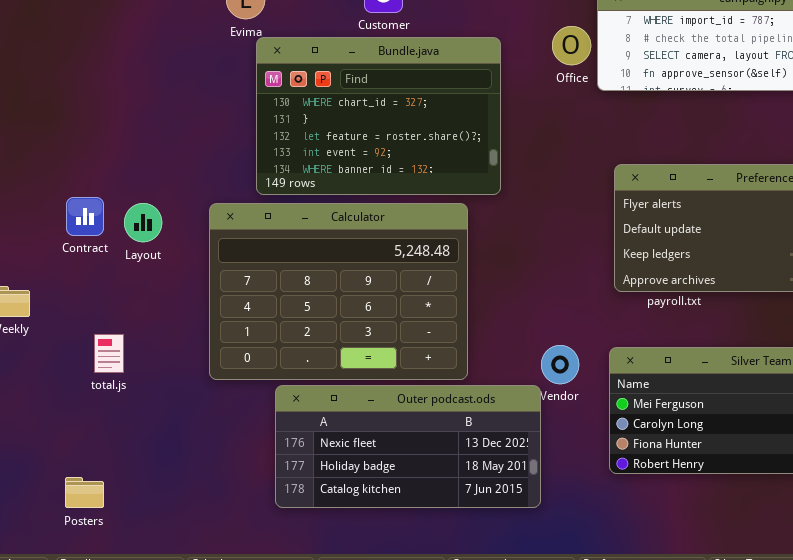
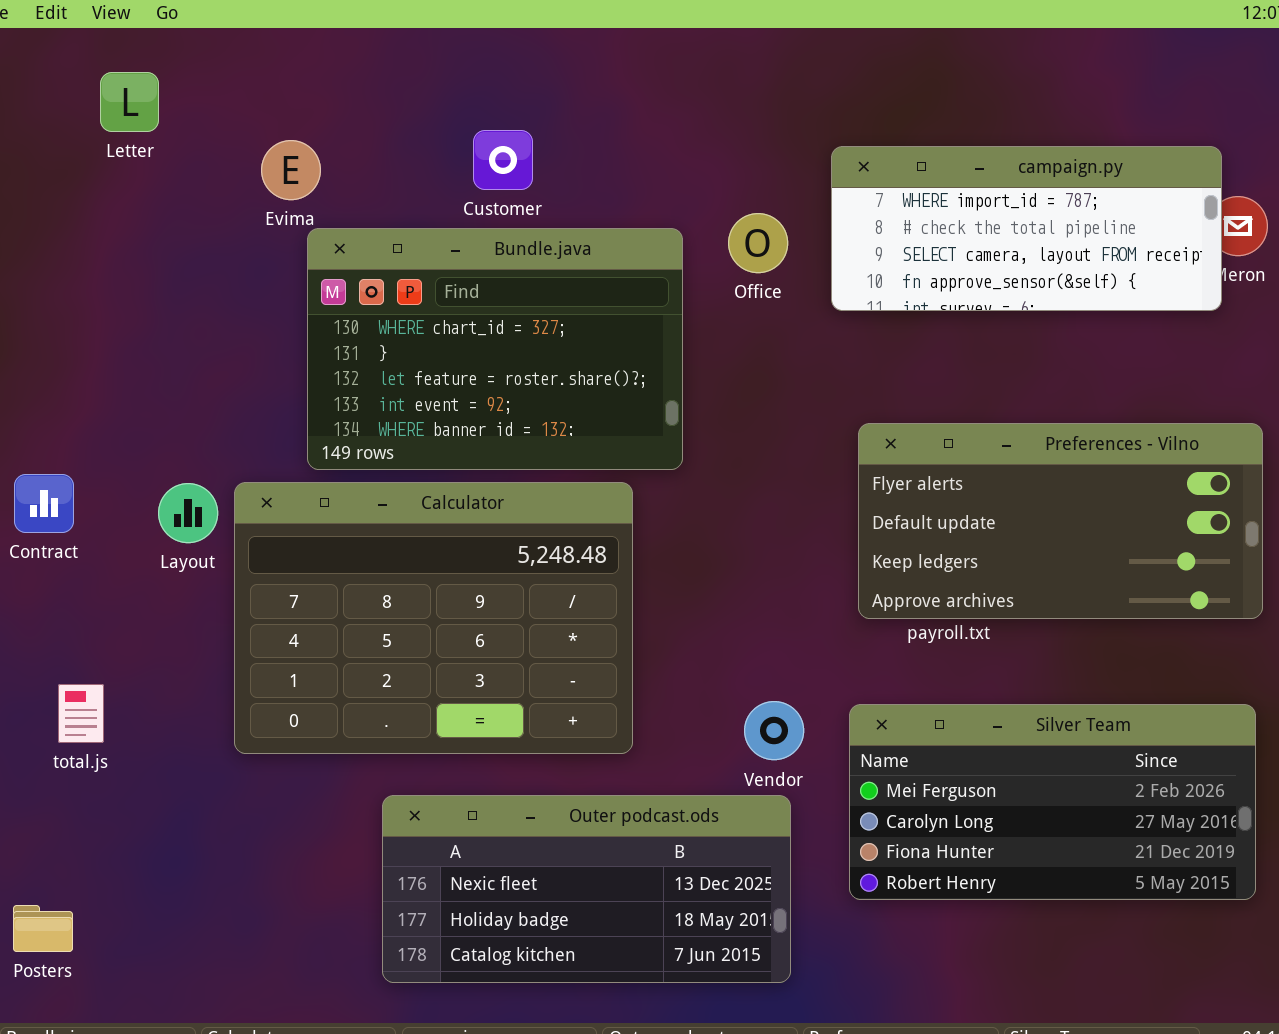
Office: [552,26,591,65] -> [728,213,788,273], moved
Layout: [124,203,162,242] -> [158,483,218,543], moved
Outer podcast.ods: [275,385,541,508] -> [382,795,791,983], moved

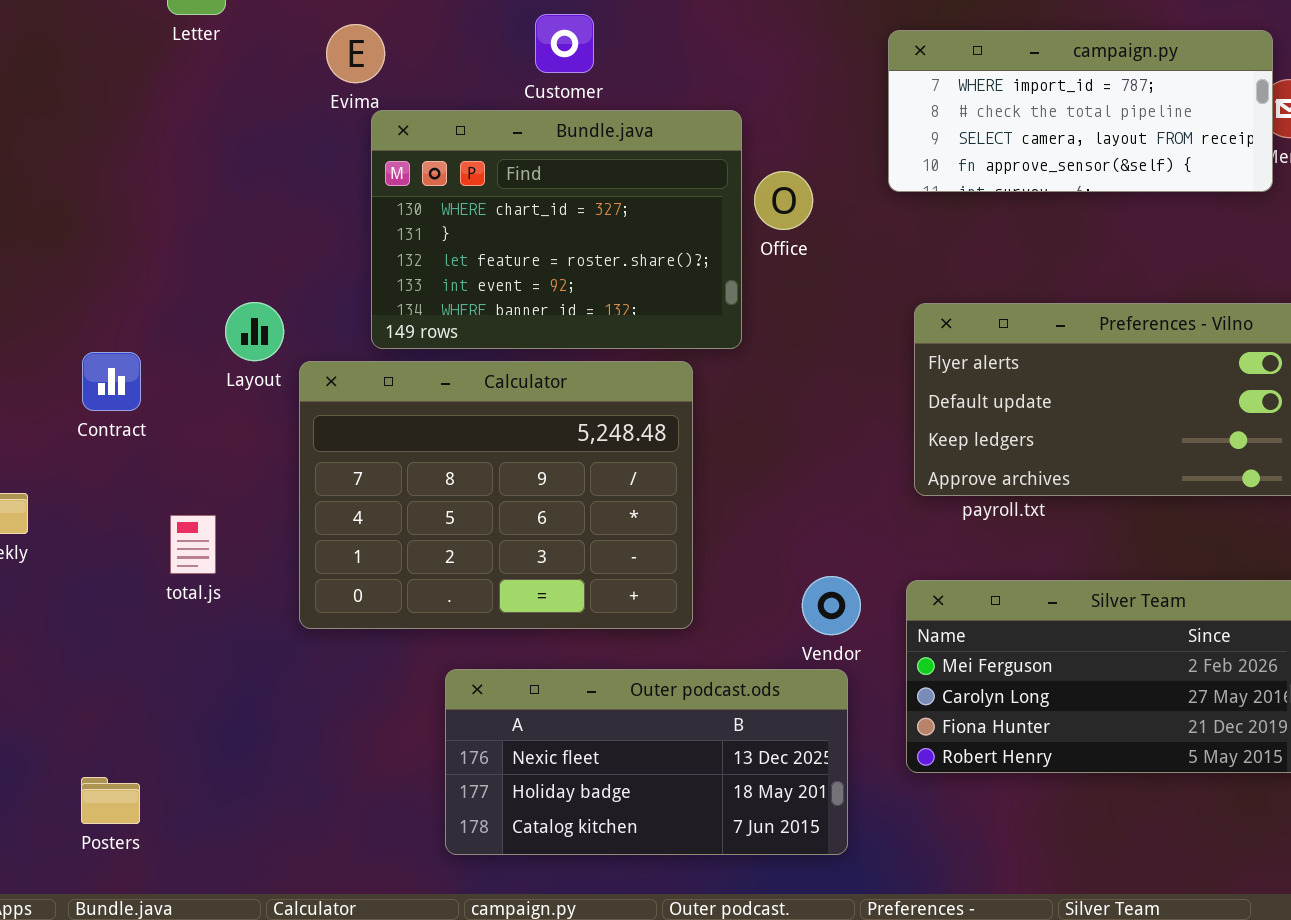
Office: [728,213,788,273] -> [754,171,813,230], moved
Layout: [158,483,218,543] -> [225,302,284,361], moved
total.js: [58,684,104,743] -> [170,515,216,574], moved

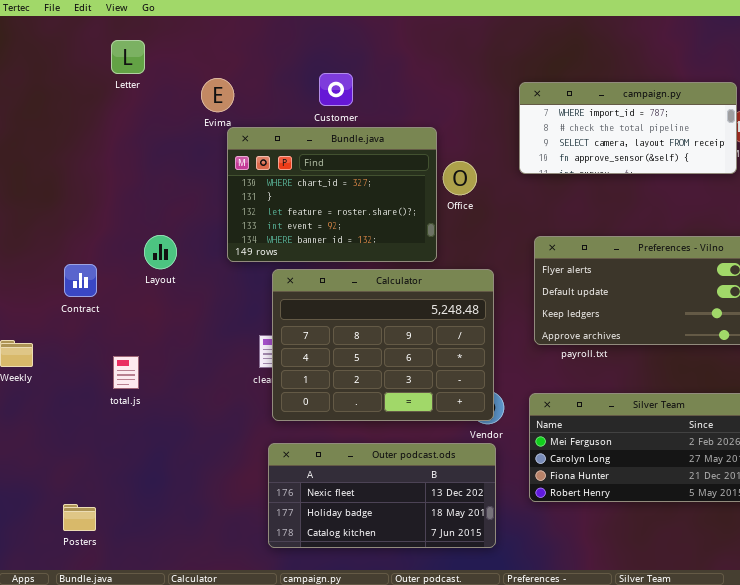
Calculator: [299,361,693,629] -> [272,269,494,421], moved

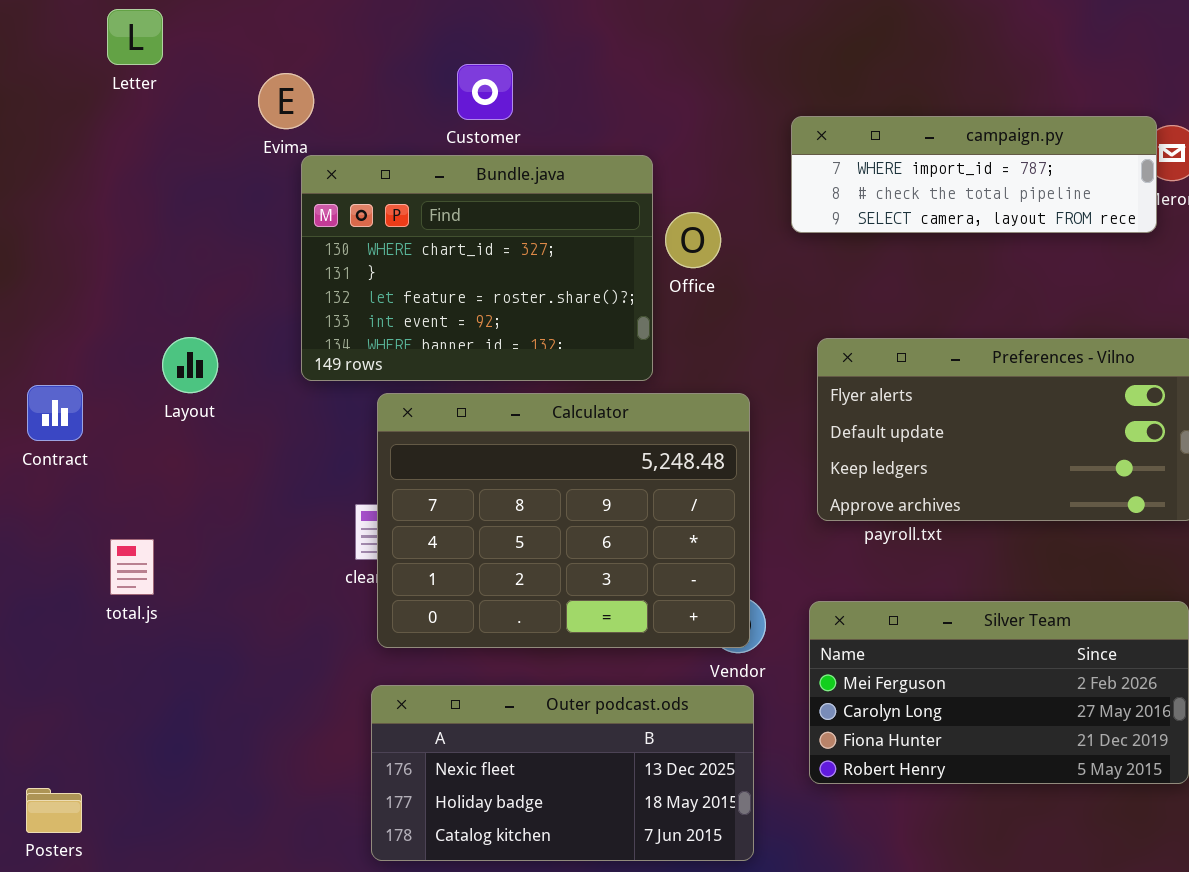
campaign.py: [519,82,737,174] -> [791,116,1157,233], resized

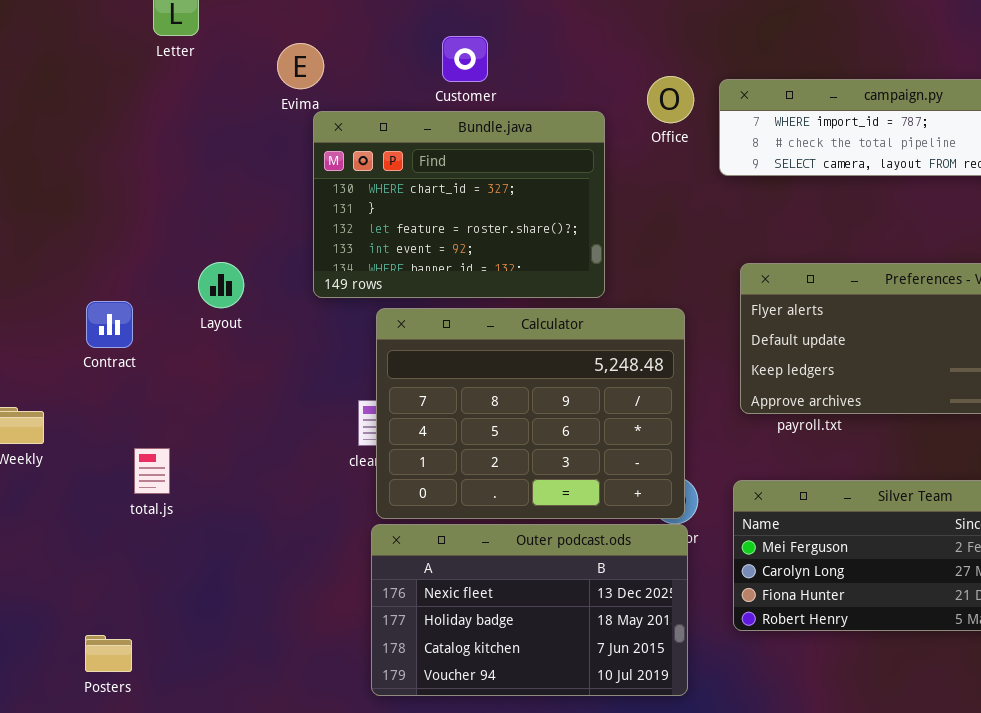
Office: [665,212,721,268] -> [647,76,694,123], moved
total.js: [110,539,154,595] -> [134,448,170,494], moved
Outer podcast.ods: [371,685,754,861] -> [371,524,688,696], resized

